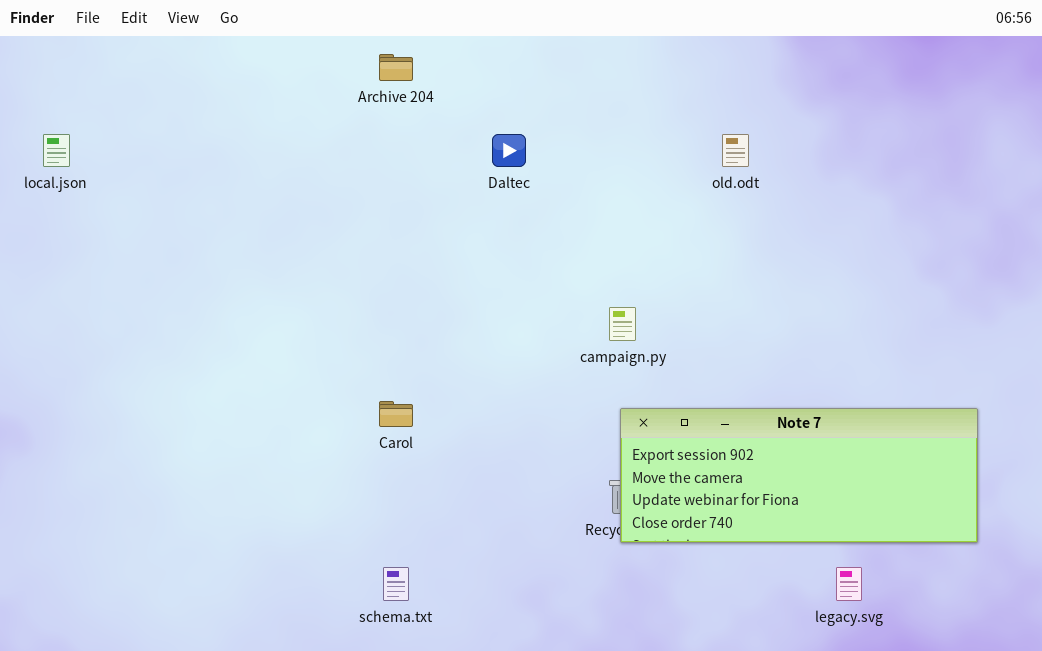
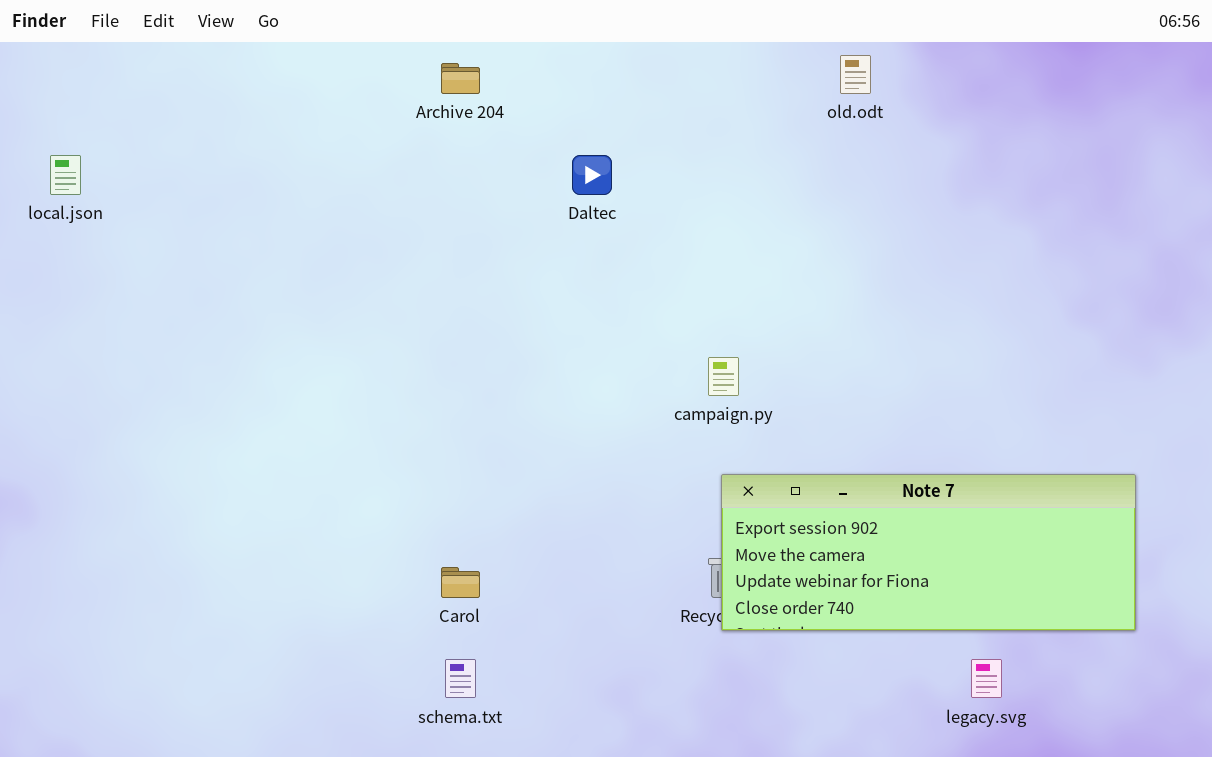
old.odt: [722,134,749,167] -> [840,55,871,94], moved
Carol: [379,401,413,427] -> [441,567,480,598], moved

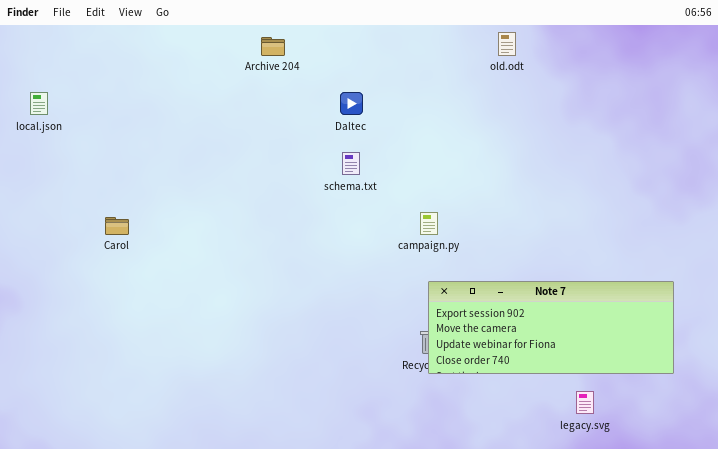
Carol: [441,567,480,598] -> [105,217,129,235], moved
schema.txt: [445,659,476,698] -> [342,152,360,175], moved

